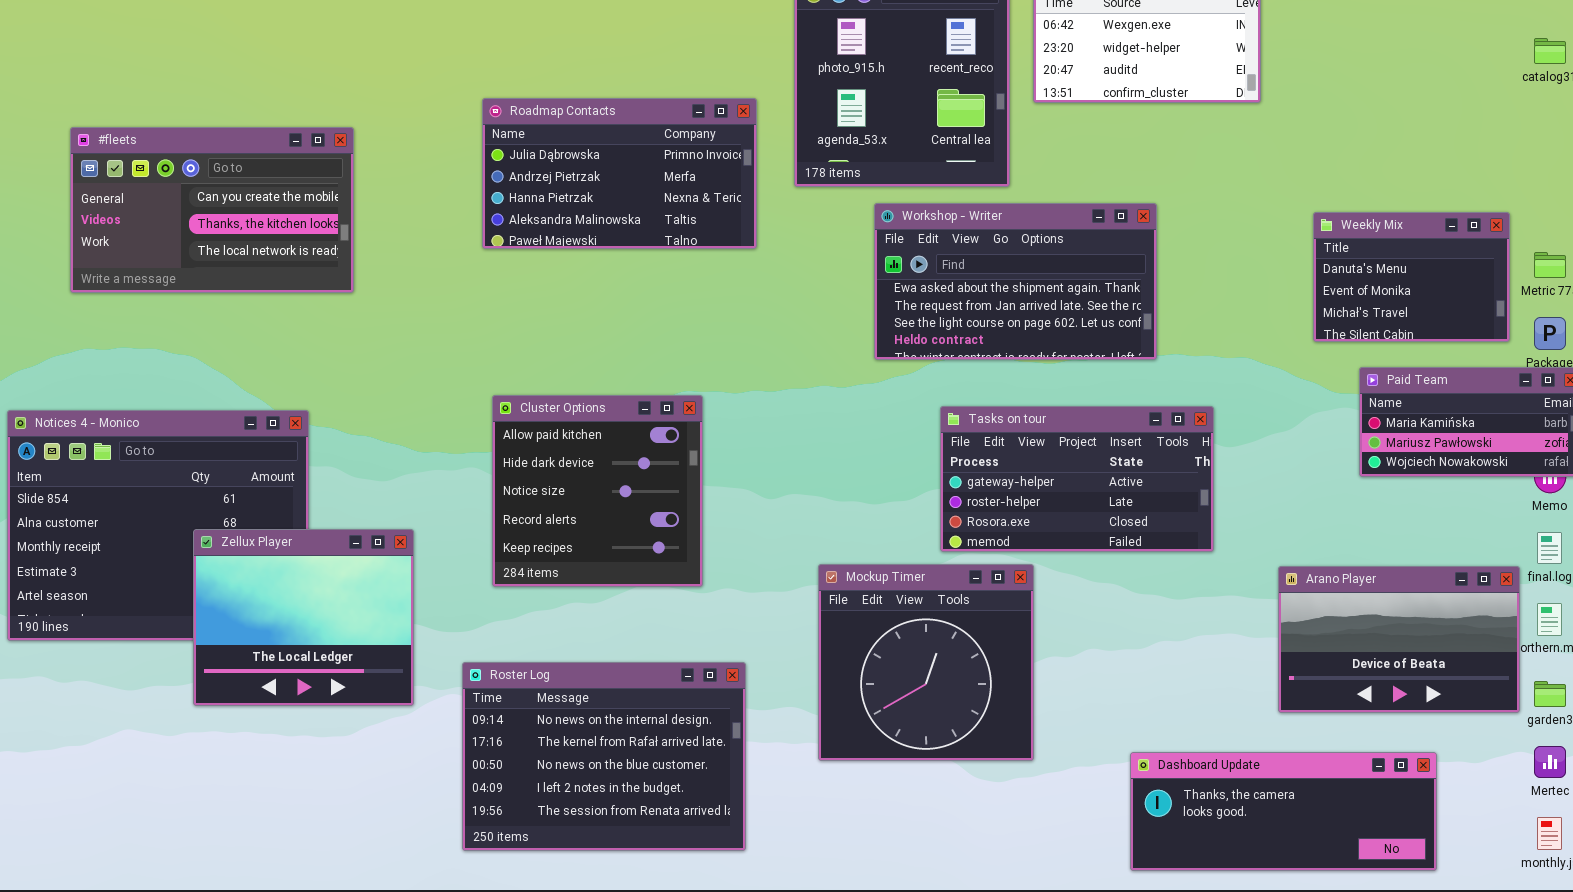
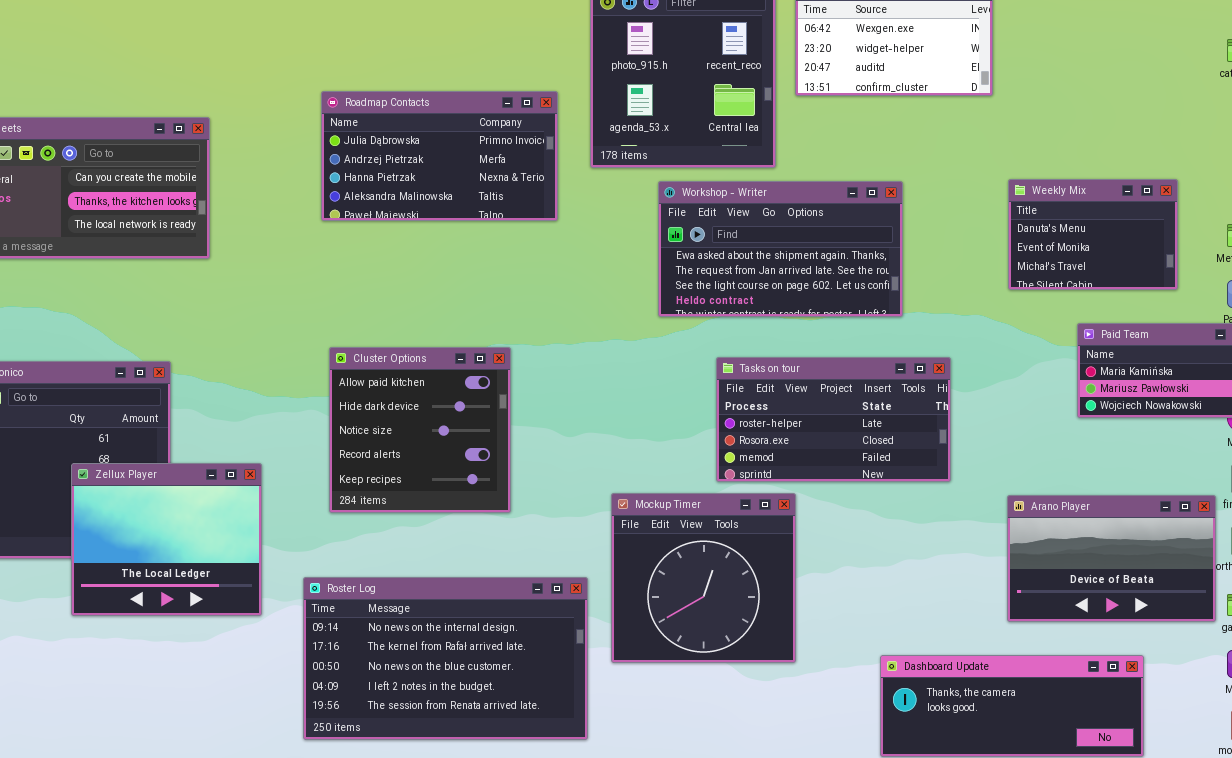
Weekly Mix: [1313,212,1510,342] -> [1008,179,1178,290], moved
Tasks on tour: [940,406,1214,552] -> [716,357,951,482], scrolled down 1 row
Roster Log: [462,662,746,851] -> [303,577,588,740], resized

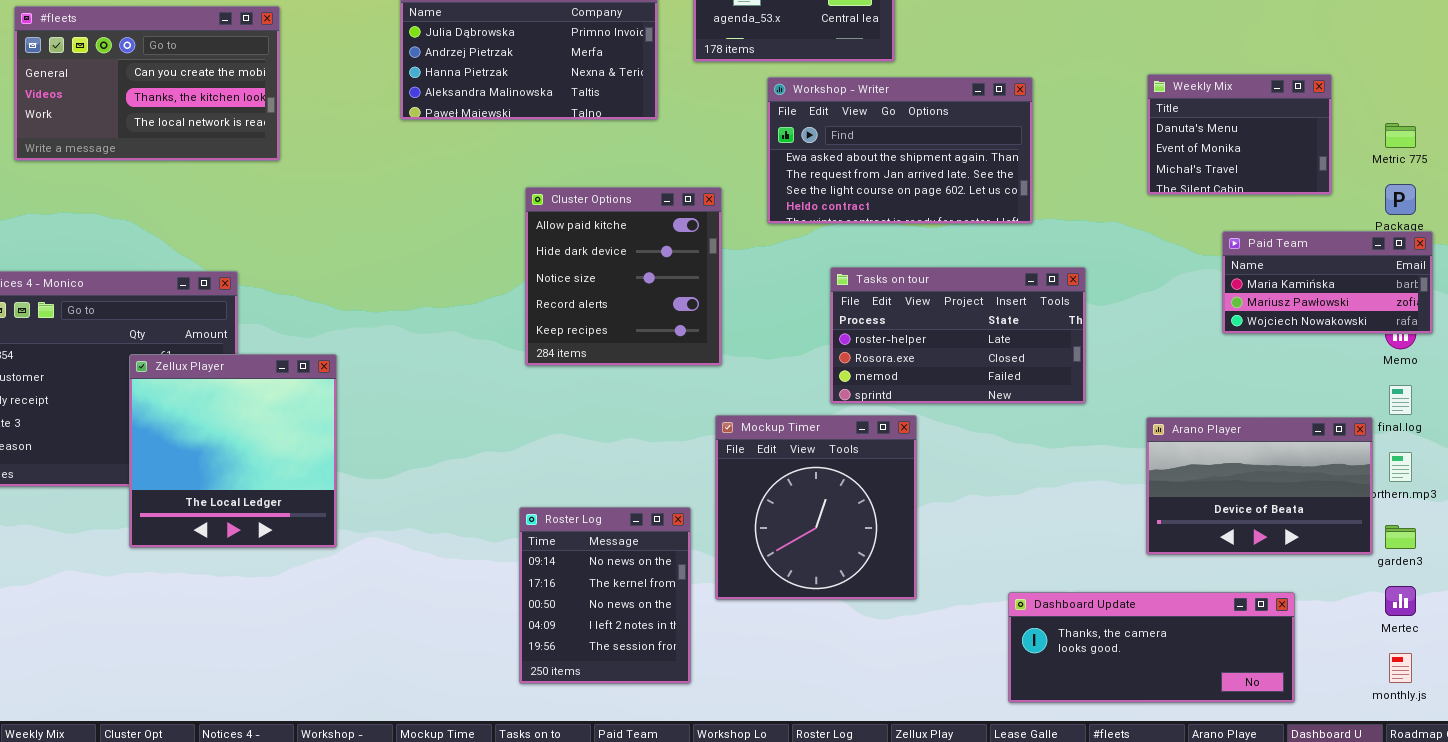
Cluster Options: [329,347,511,513] -> [525,187,722,366], moved
Zellux Player: [71,463,262,616] -> [129,354,337,548], resized
Roster Log: [303,577,588,740] -> [519,507,691,684], resized

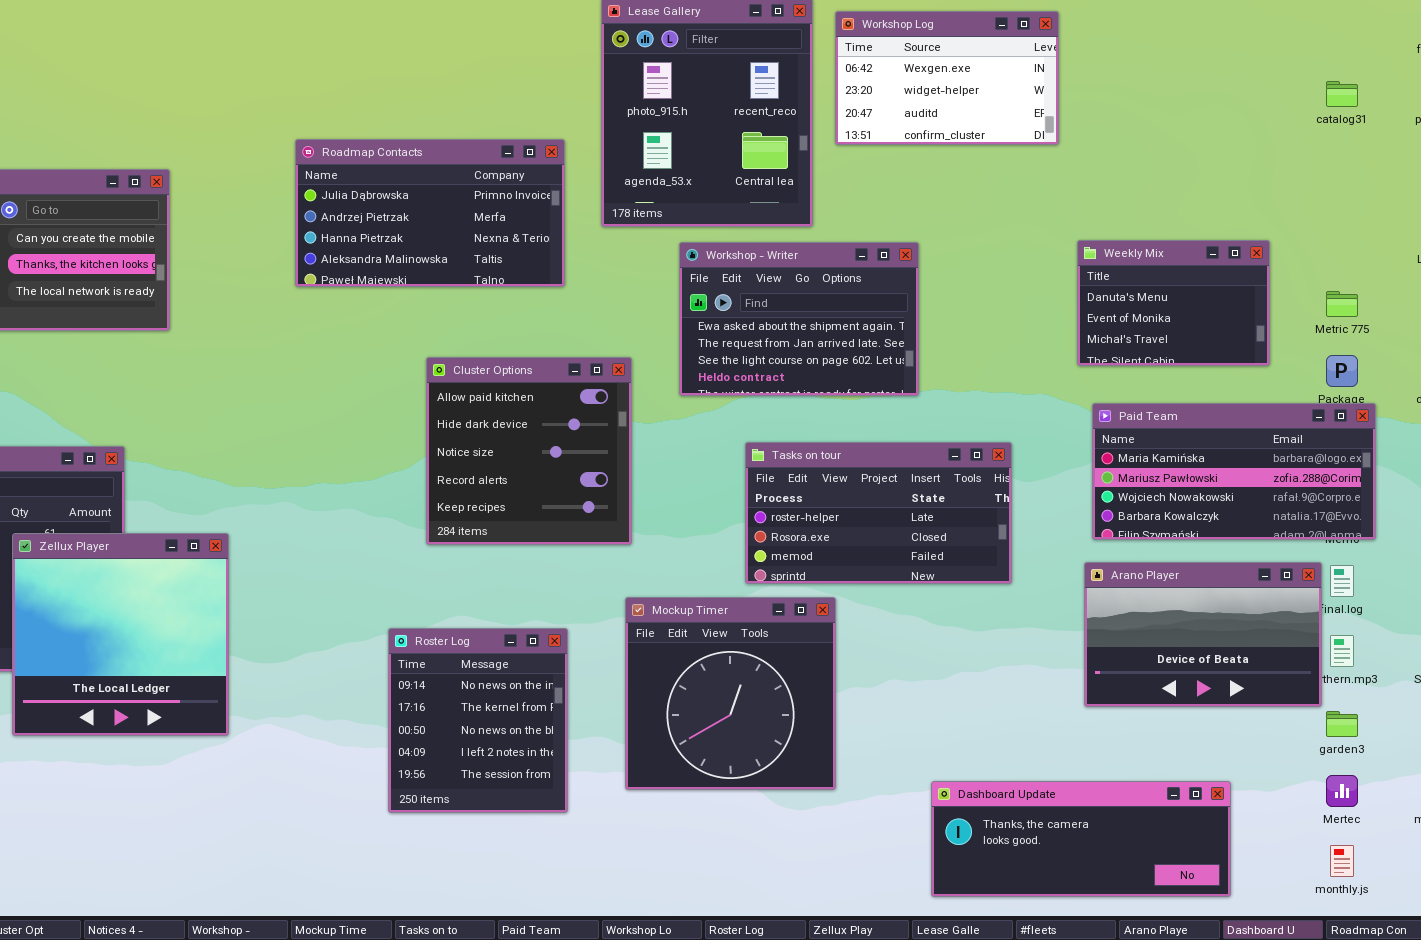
Workshop - Writer: [767,77,1033,224] -> [679,242,919,396], resized
Paid Team: [1222,231,1433,334] -> [1092,403,1376,540], resized
Arano Player: [1146,417,1373,555] -> [1084,562,1322,707], moved
Roster Log: [519,507,691,684] -> [388,628,568,813], moved

